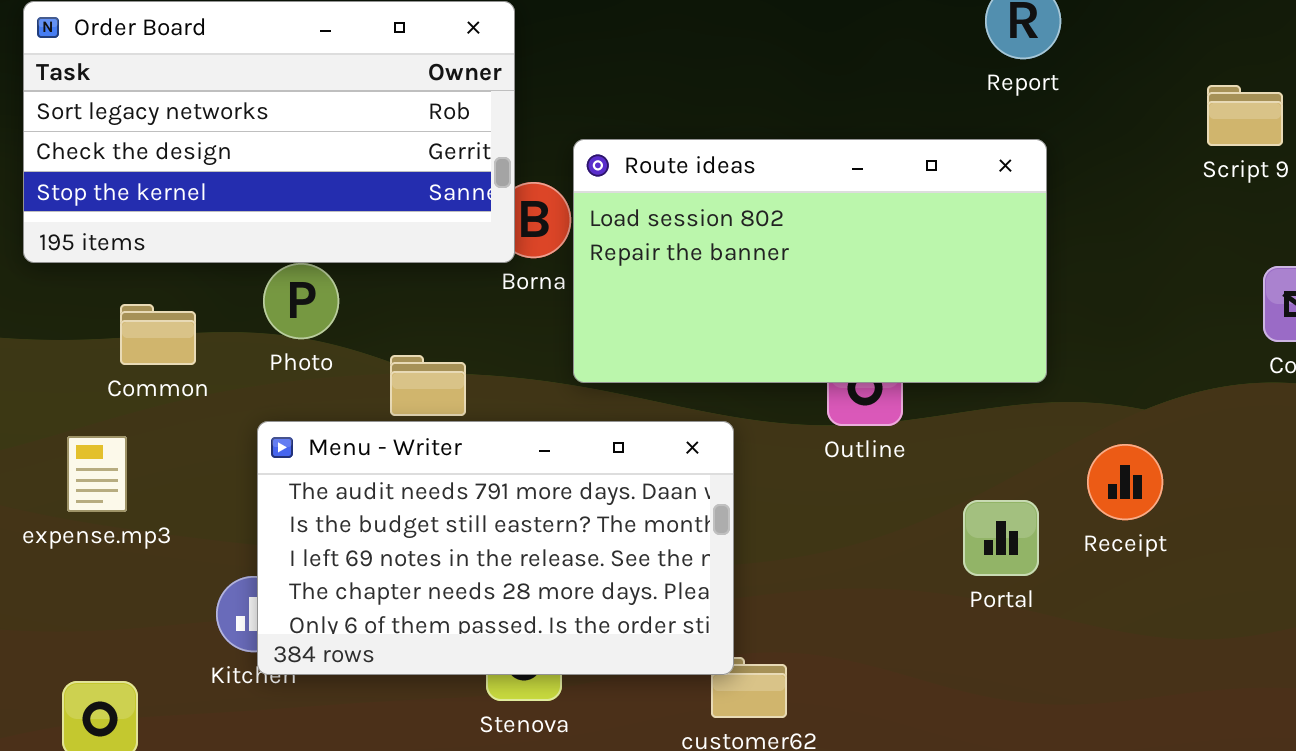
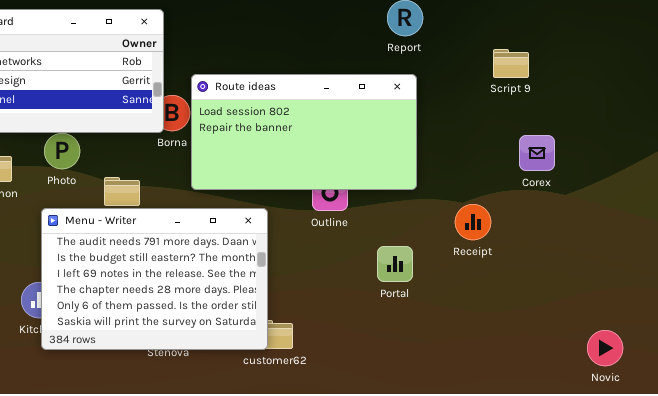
Menu - Writer: [257,421,734,675] -> [41,208,268,350], resized
Receipt: [1087,444,1163,520] -> [455,204,491,240], moved

